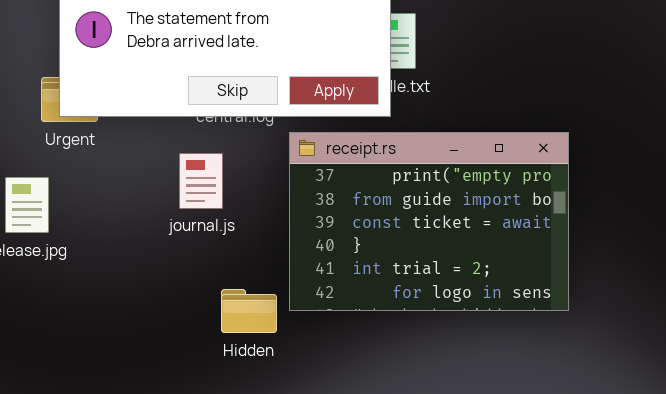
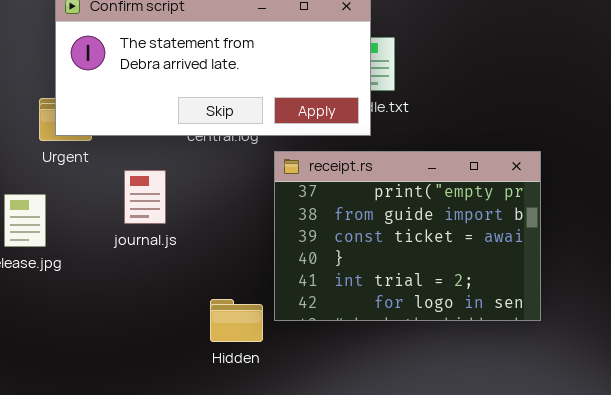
journal.js: [179,153,223,209] -> [124,170,166,224], moved

